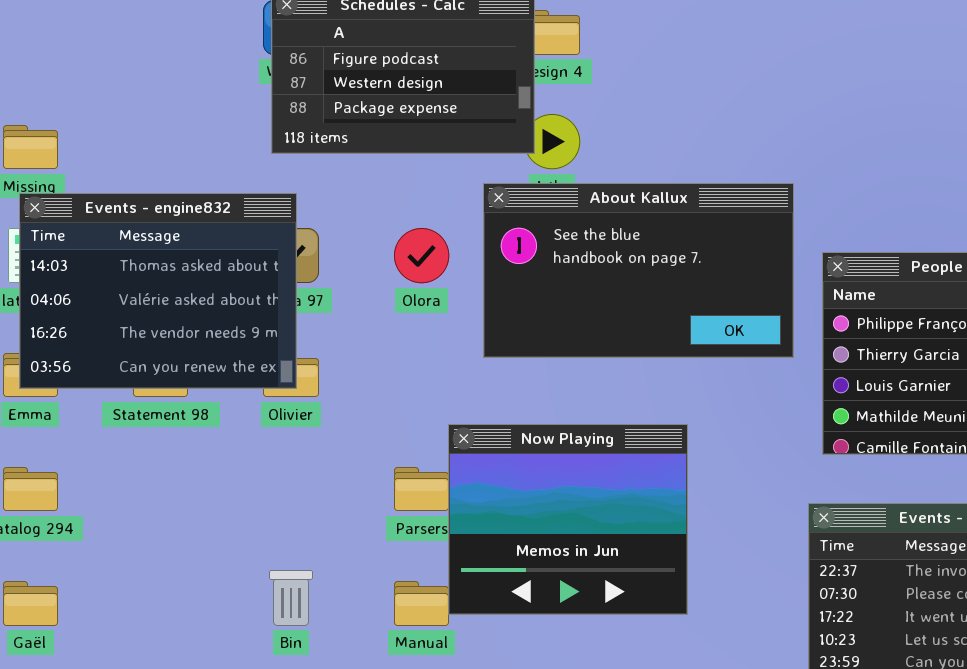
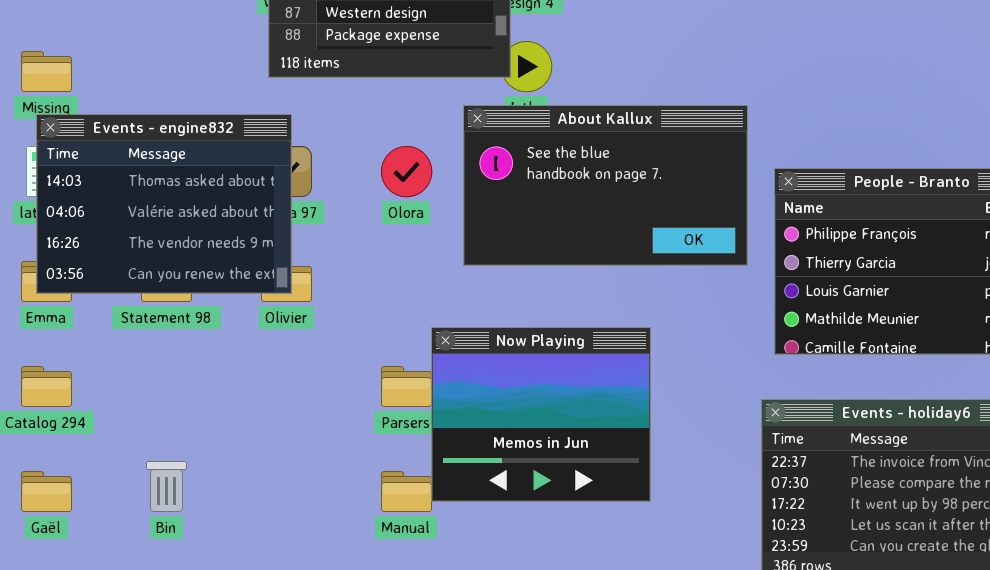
Bin: [269,570,313,626] -> [146,461,187,512], moved

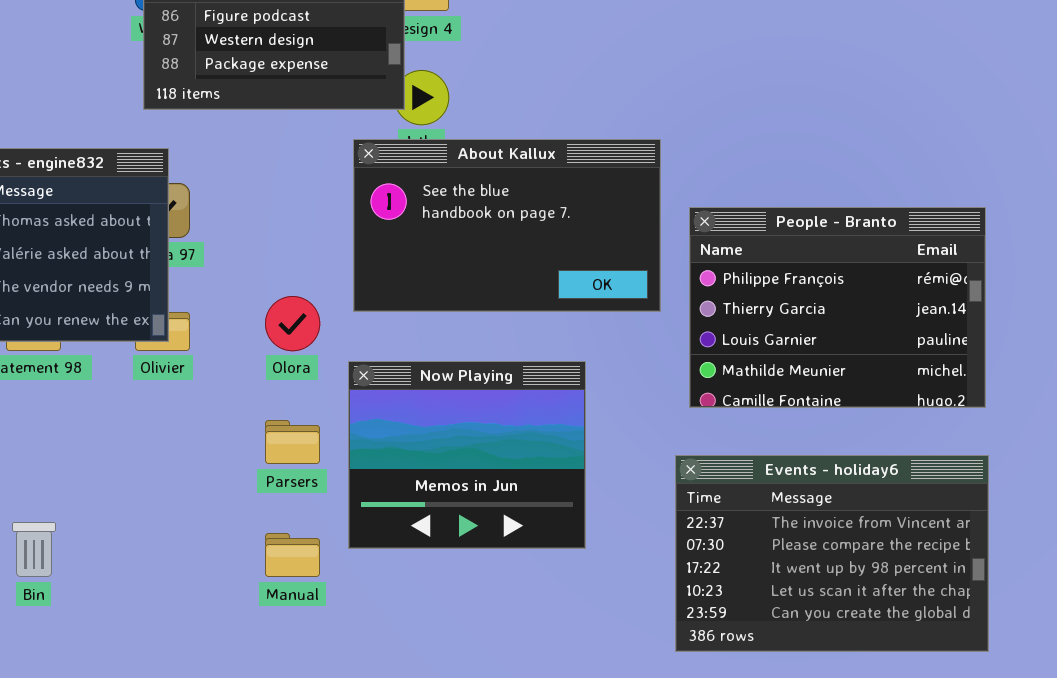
Olora: [381,146,432,197] -> [265,296,320,351], moved
Now Playing: [431,327,651,502] -> [348,361,586,549], moved

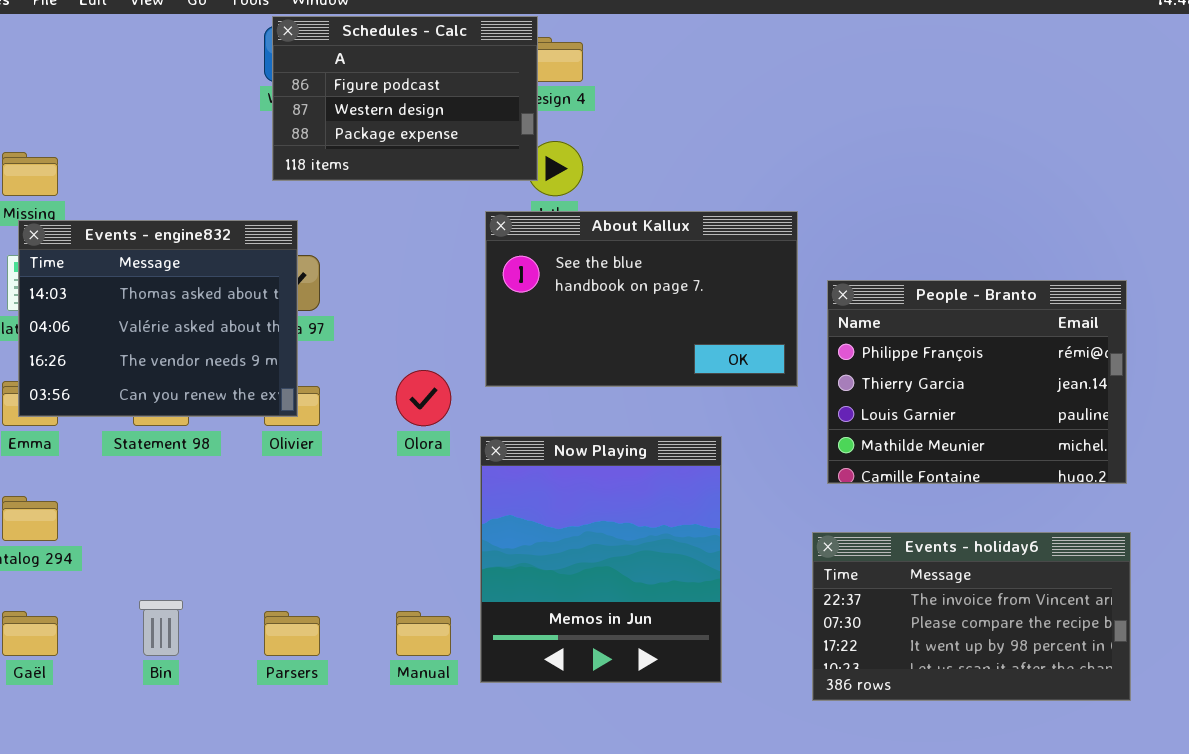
Now Playing: [348,361,586,549] -> [480,436,722,683], resized
Parsers: [265,420,320,464] -> [264,611,320,656], moved
Events - holiday6: [675,455,989,652] -> [812,532,1131,701], resized

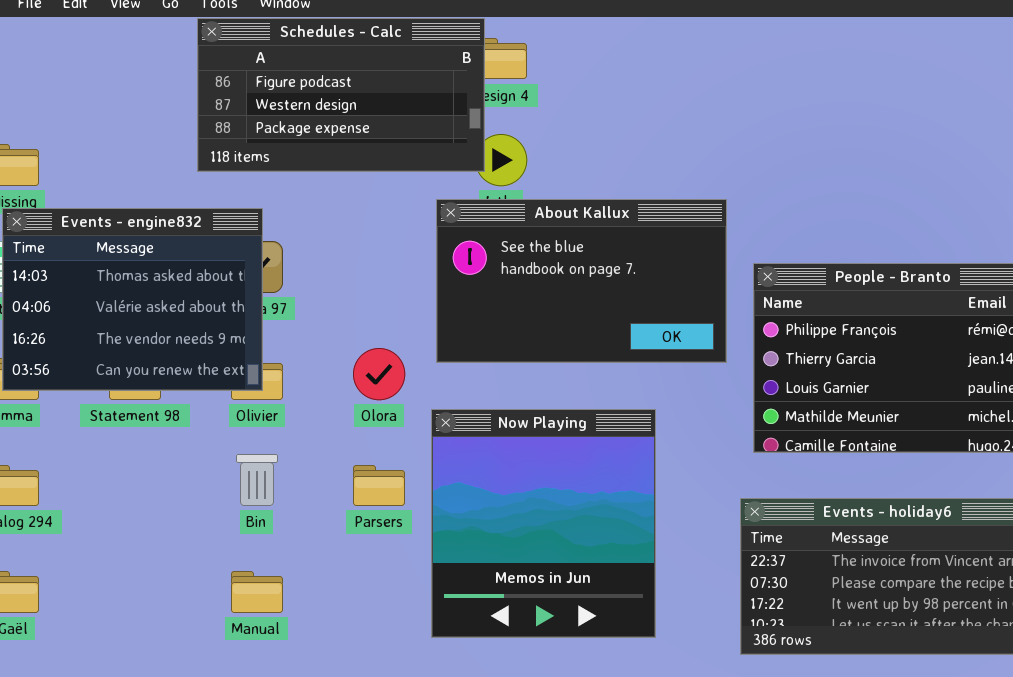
Schedules - Calc: [272,16,538,181] -> [197,18,485,172], resized
Bin: [139,600,183,656] -> [236,454,278,506], moved
Parsers: [264,611,320,656] -> [353,465,405,506], moved
Manual: [396,611,451,656] -> [231,571,283,613], moved

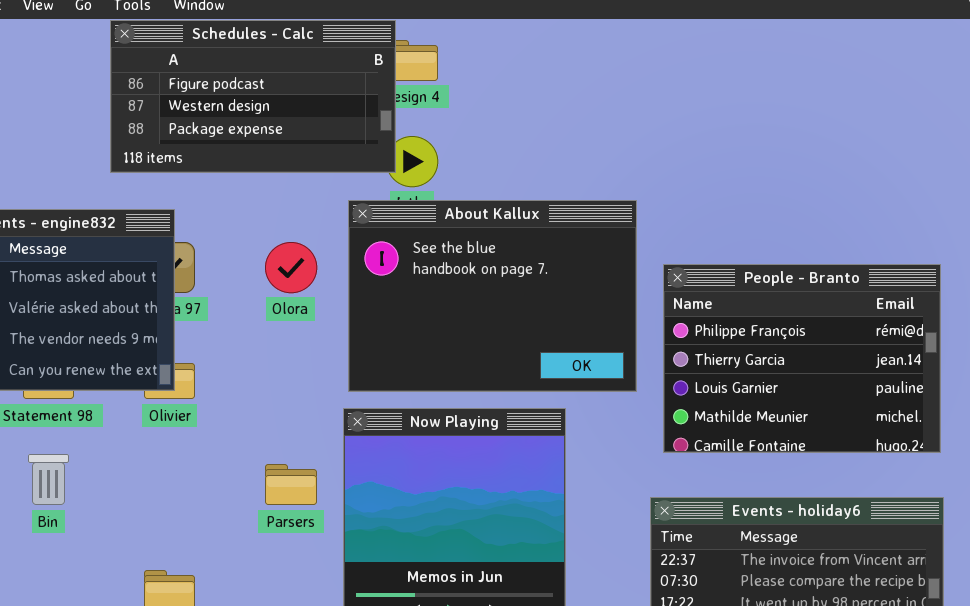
About Kallux: [436,199,727,363] -> [348,200,637,392], resized
Olora: [353,348,405,400] -> [265,242,317,293], moved
Bin: [236,454,278,506] -> [28,454,69,505], moved

